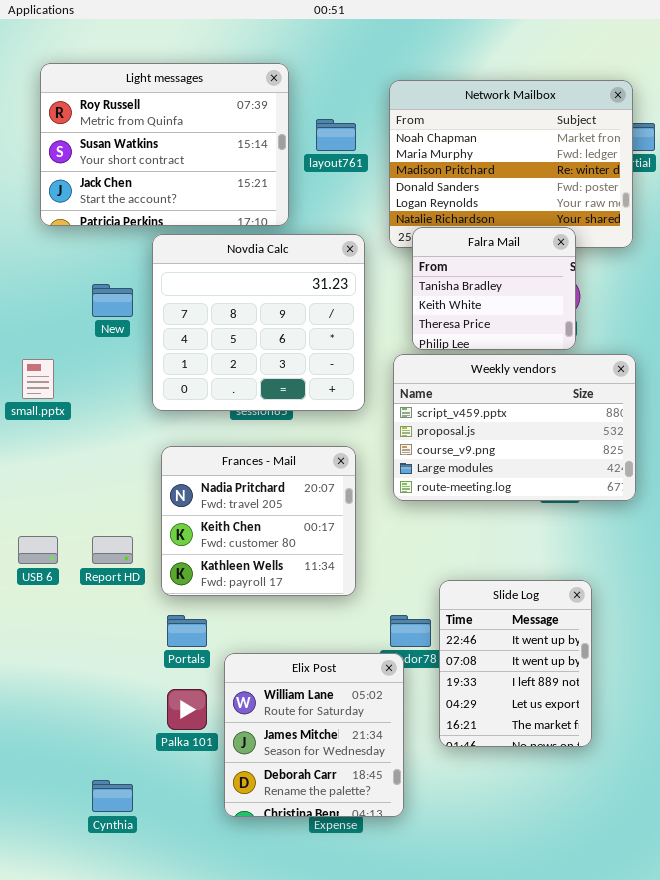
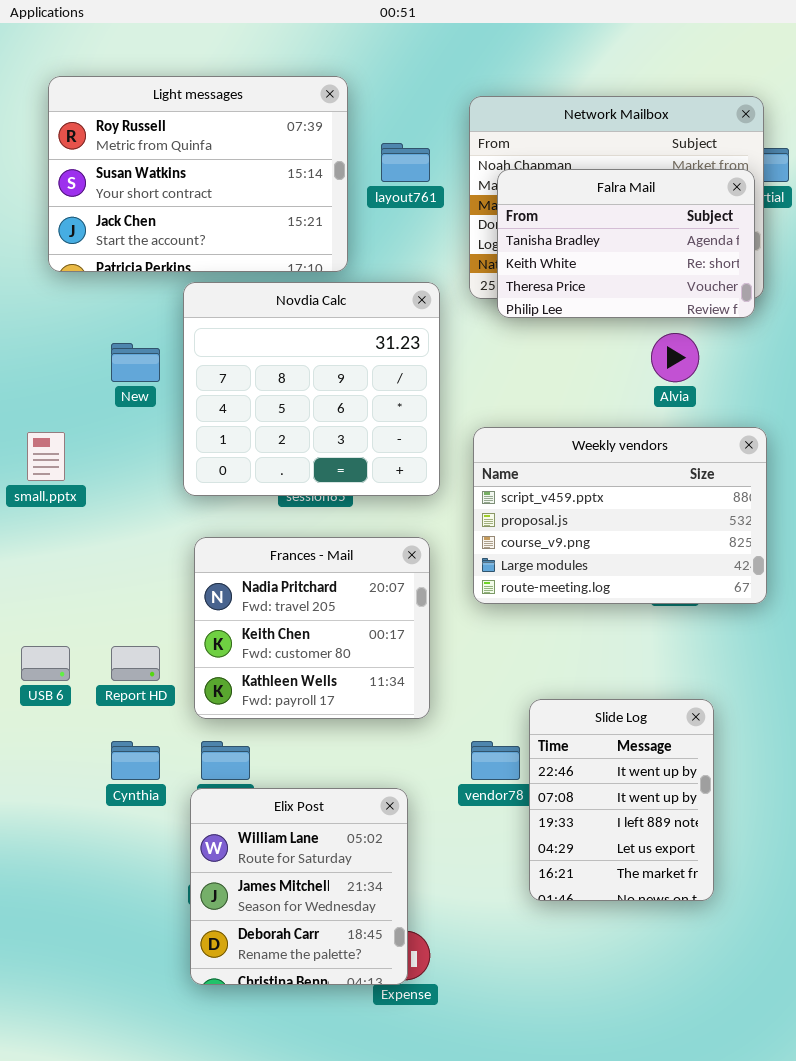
Falra Mail: [412,227,576,350] -> [497,169,755,318], moved, resized
Elix Post: [224,653,404,817] -> [190,788,408,985], moved
Cynthia: [92,780,133,812] -> [111,741,160,780], moved

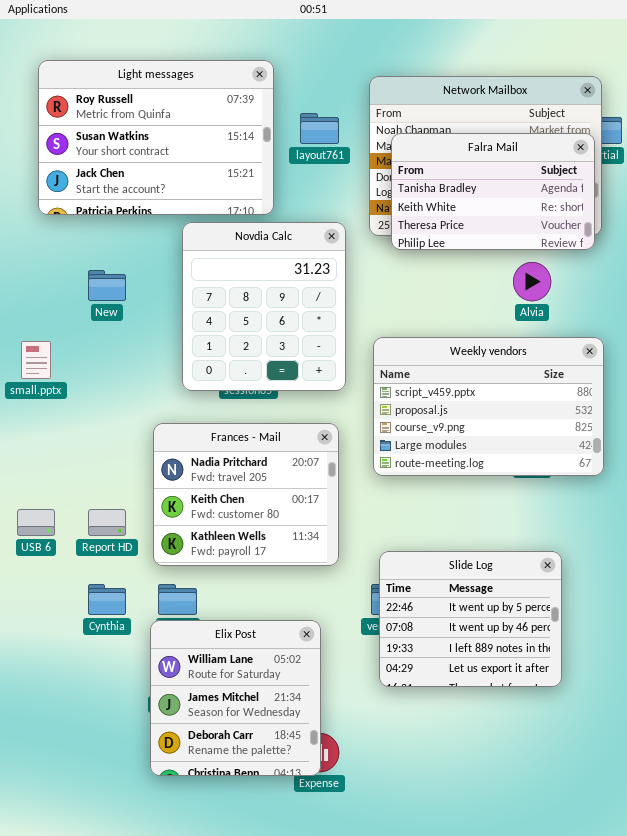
Novdia Calc: [183,282,440,496] -> [182,222,346,391], resized
Slide Log: [529,699,714,901] -> [379,551,562,687], resized

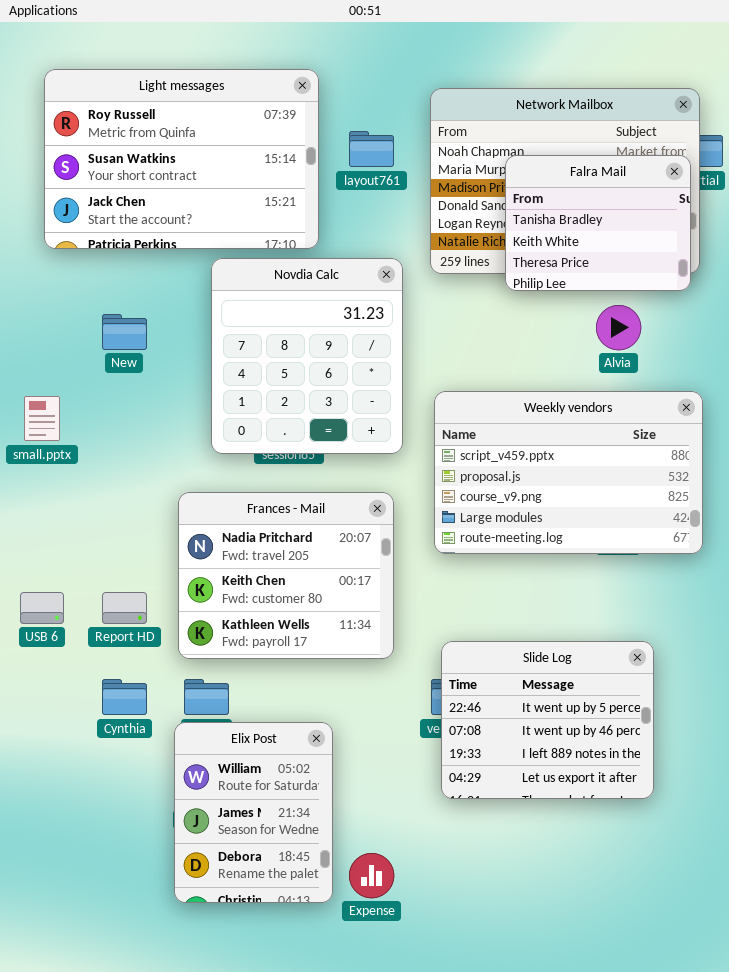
Falra Mail: [391,133,595,250] -> [505,155,691,291], resized
Elix Post: [150,620,321,776] -> [174,722,333,903], resized

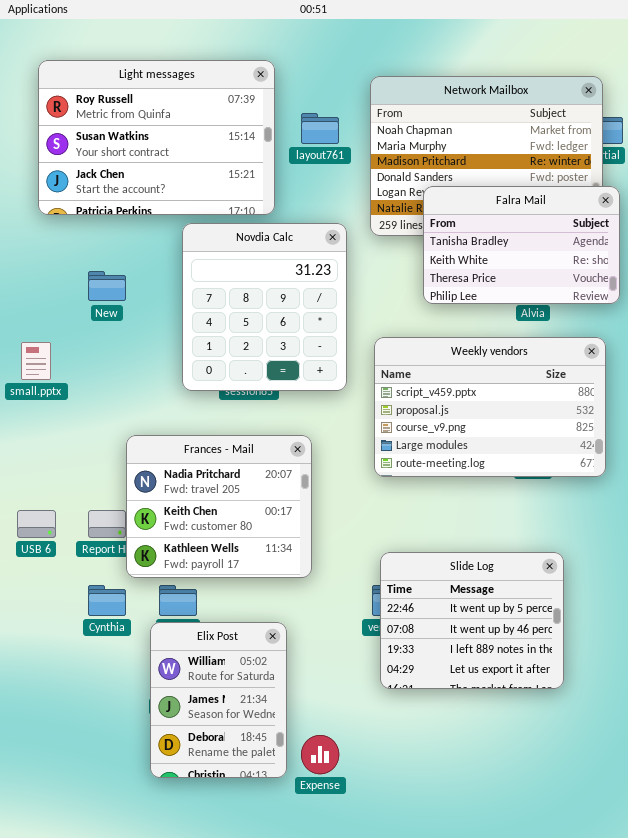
Falra Mail: [505,155,691,291] -> [423,186,620,304], moved, resized
Frances - Mail: [178,492,394,659] -> [126,435,312,578], moved

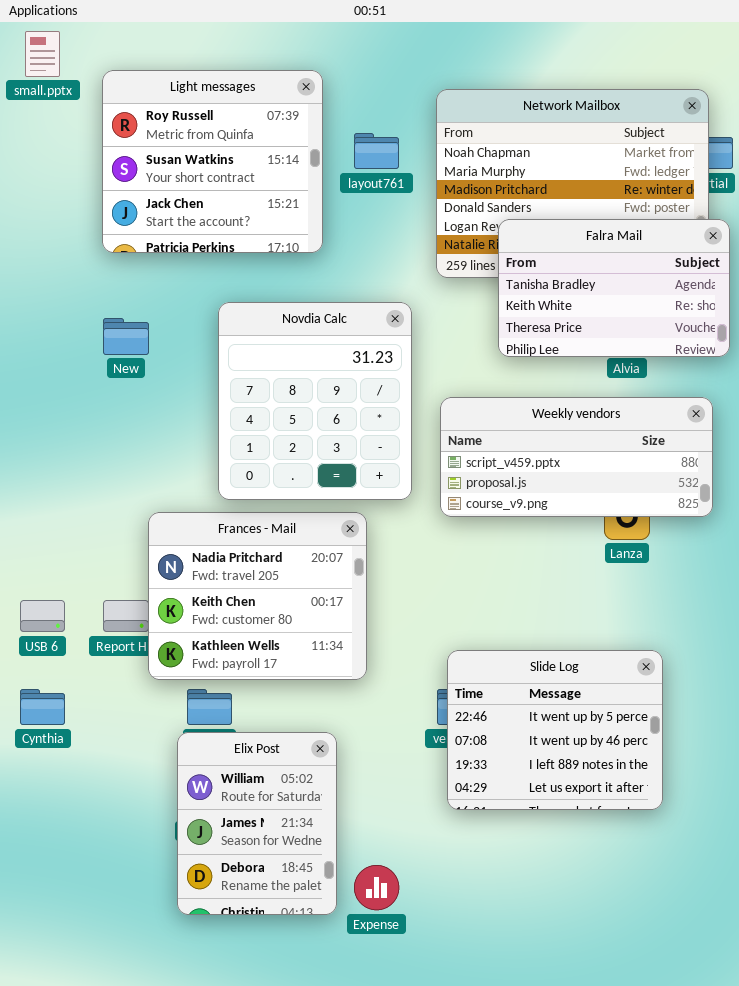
Light messages: [38,60,275,215] -> [102,70,323,253], resized
Novdia Calc: [182,223,347,391] -> [218,302,412,500], moved
Weekly vendors: [374,337,606,477] -> [440,397,713,517], resized
small.pptx: [21,342,51,380] -> [25,31,60,77], moved
Cynthia: [88,585,126,616] -> [20,689,65,725], moved

